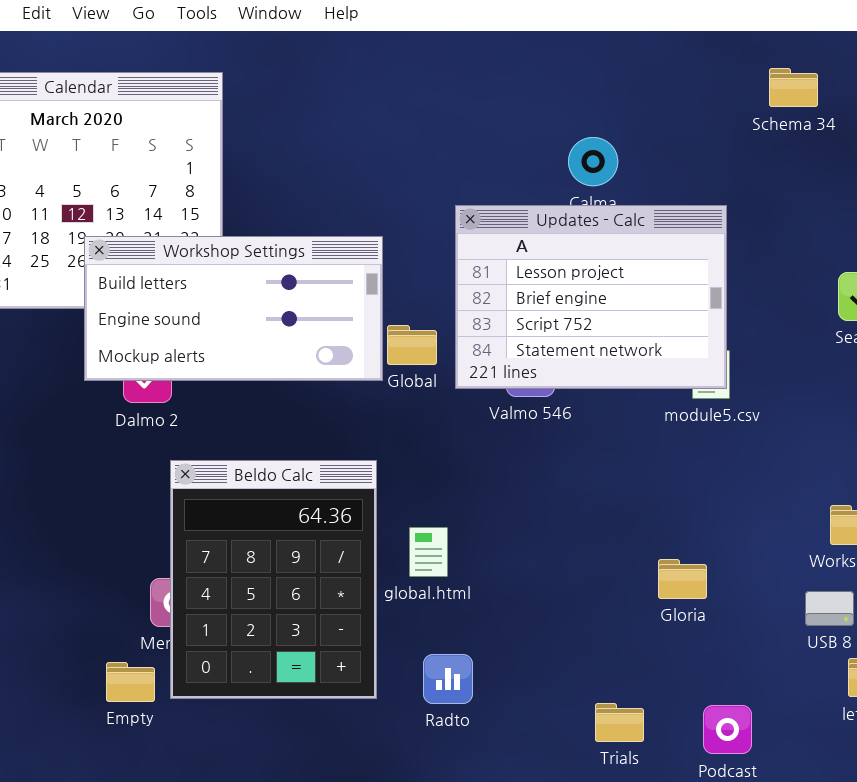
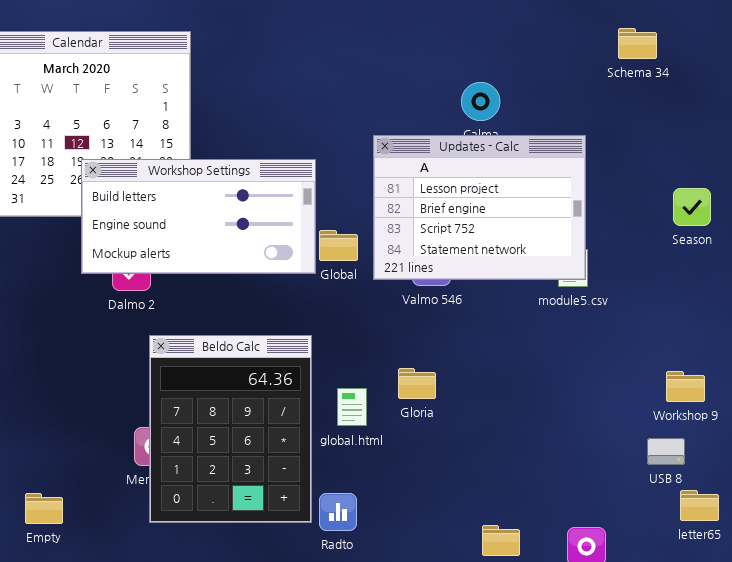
Gloria: [658,559,707,599] -> [398,368,436,399], moved
Radto: [423,654,473,704] -> [319,493,357,531], moved
Empty: [106,662,155,702] -> [25,493,63,524], moved

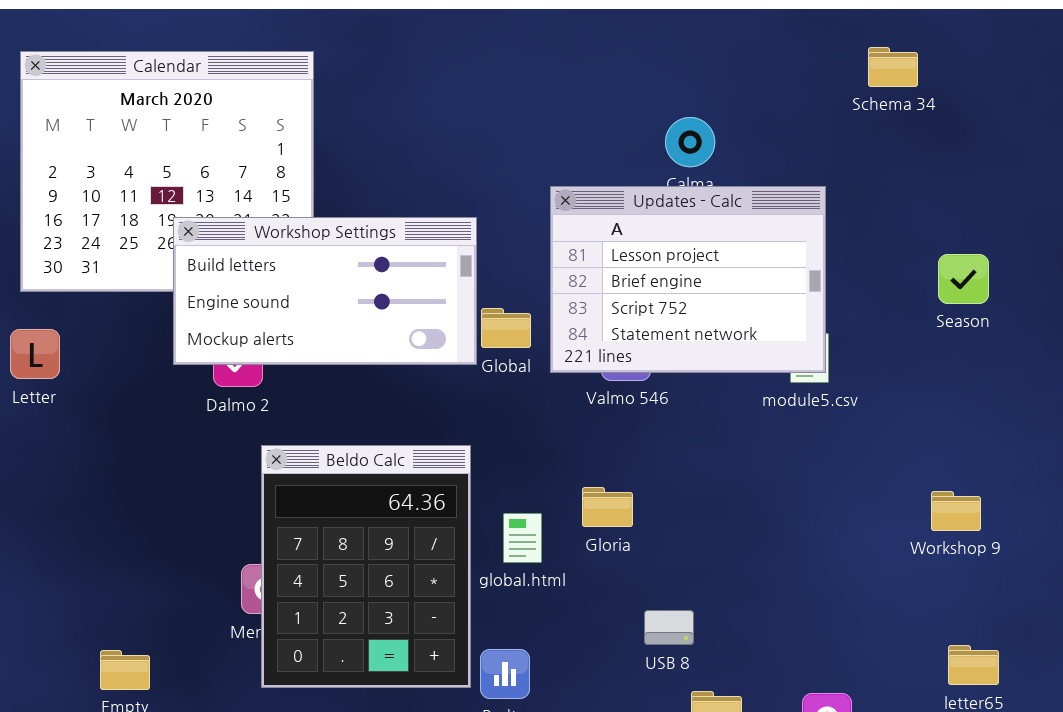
USB 8: [647,438,685,465] -> [644,610,694,645], moved

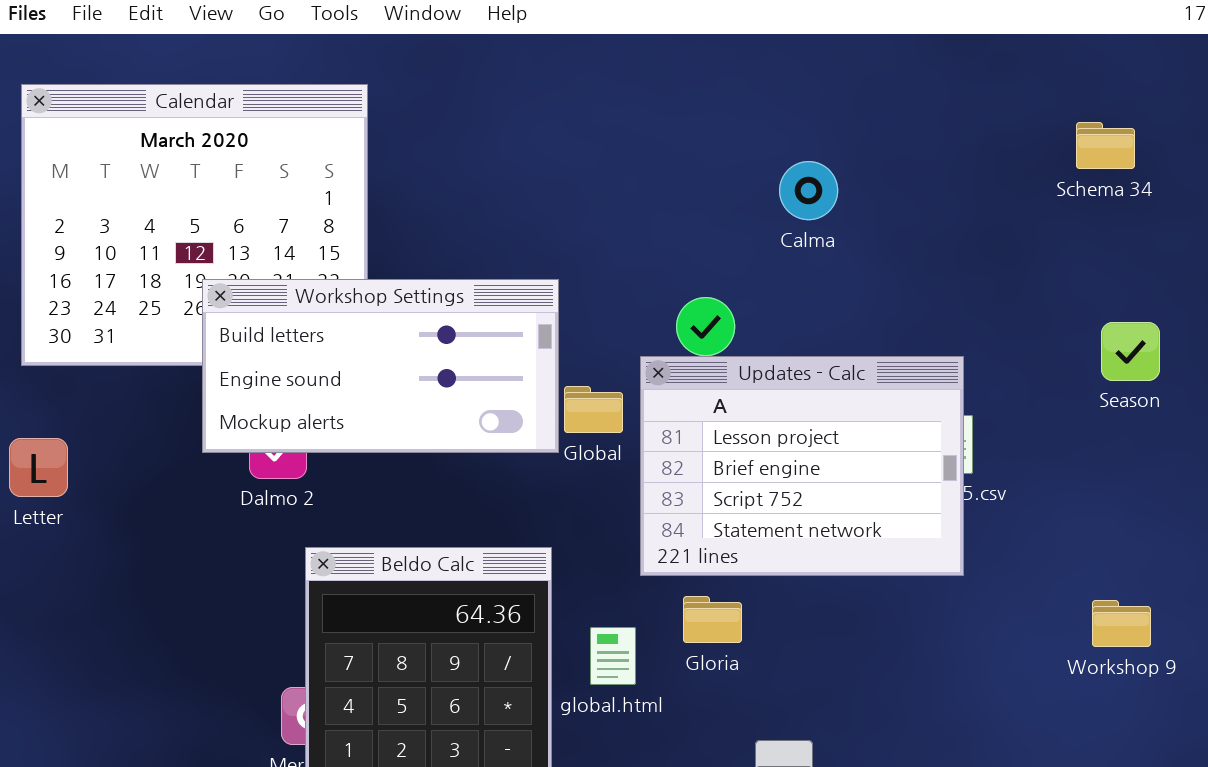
Schema 34: [868,47,918,87] -> [1076,122,1135,169], moved
Updates - Calc: [550,186,826,373] -> [640,356,964,576], moved
Letter: [10,329,60,379] -> [9,438,68,497], moved

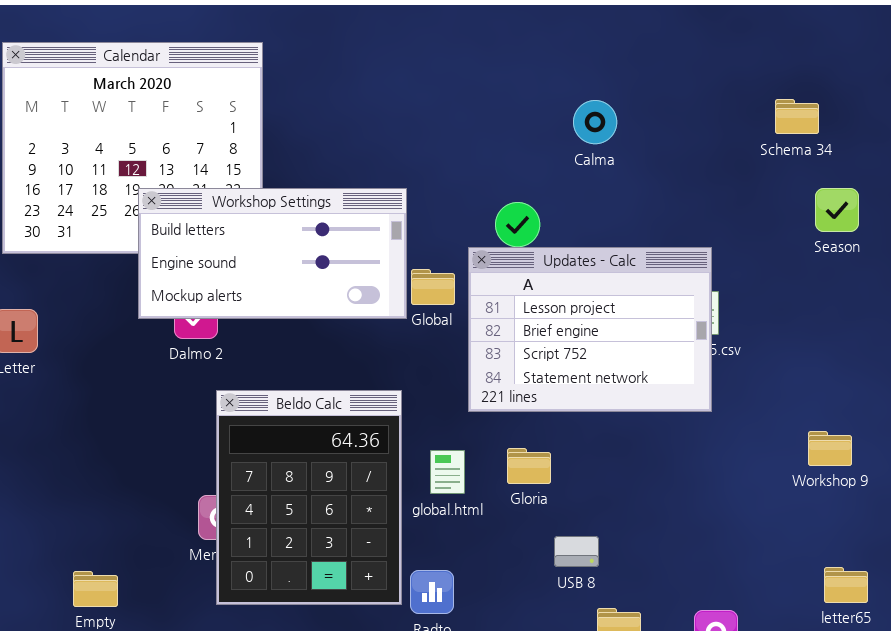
Schema 34: [1076,122,1135,169] -> [775,99,819,134], moved
Season: [1101,322,1160,381] -> [815,188,859,232], moved
Gloria: [683,596,742,643] -> [507,448,551,484], moved

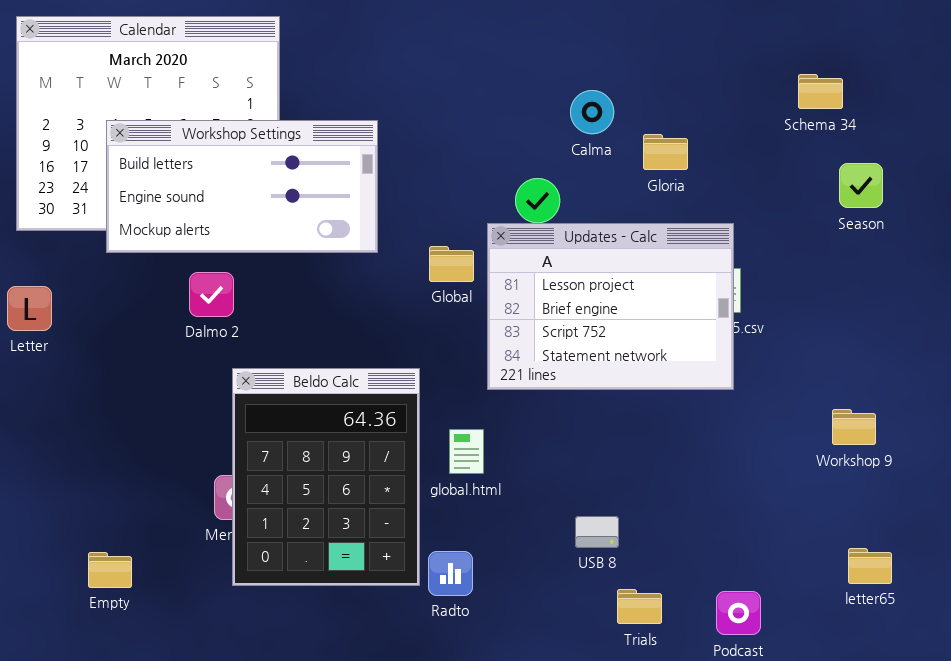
Calma: [573,100,617,144] -> [570,90,614,134], moved
Workshop Settings: [138,188,407,319] -> [106,120,378,253], moved
Gloria: [507,448,551,484] -> [643,134,688,170], moved

